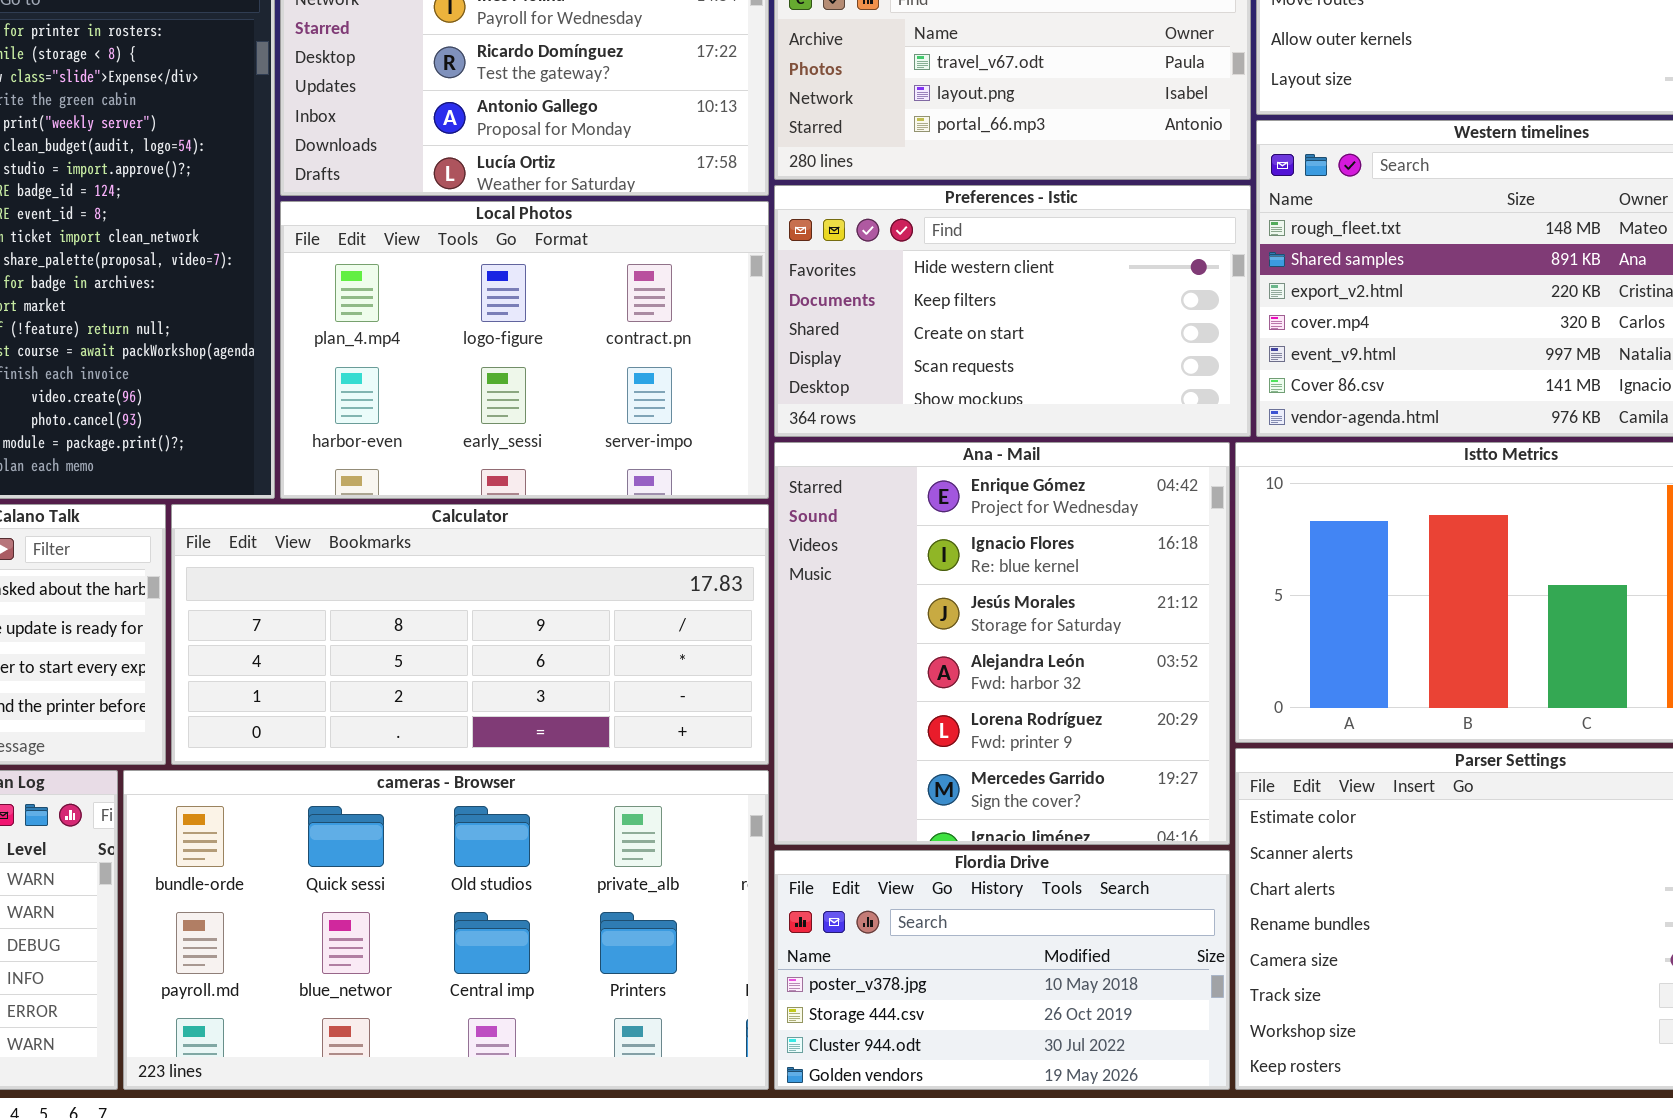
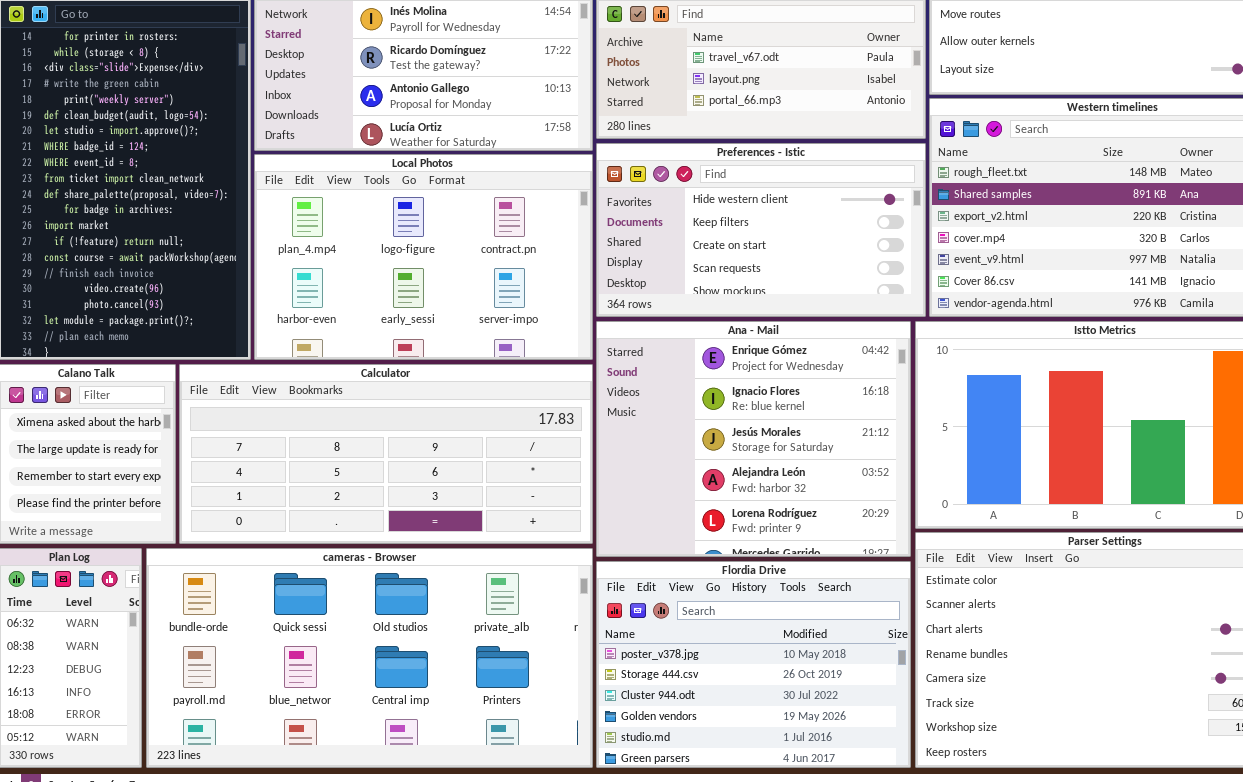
Ana - Mail: [774,442,1230,845] -> [596,321,911,557], resized
Flordia Drive: [774,850,1230,1090] -> [596,561,911,768], resized

